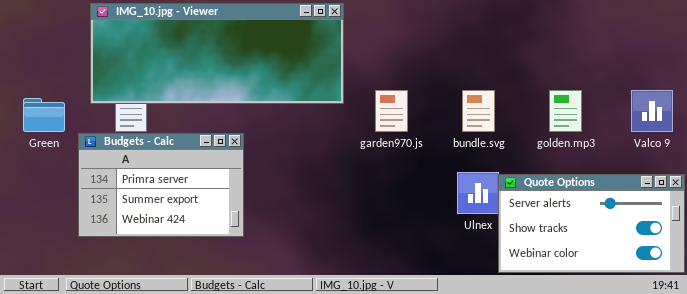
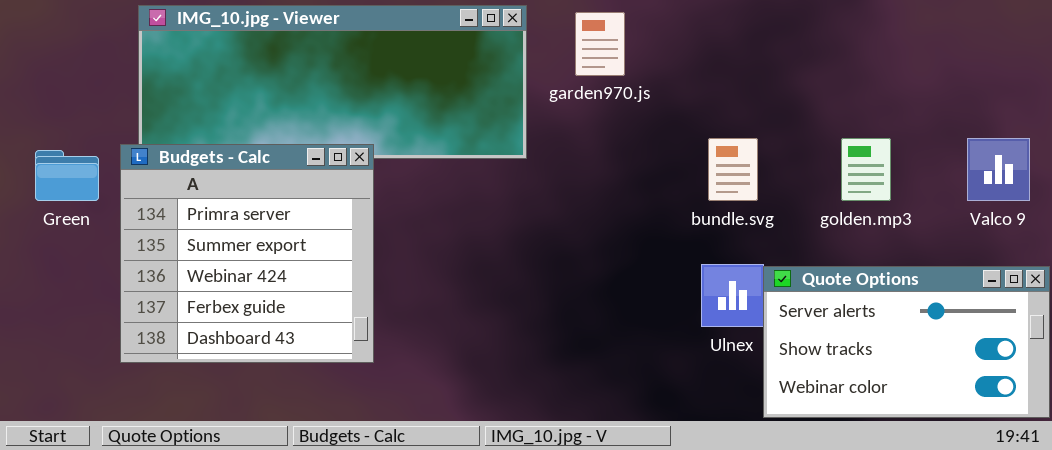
garden970.js: [375,90,408,132] -> [575,12,625,76], moved
Budgets - Calc: [78,133,244,237] -> [120,144,374,363], resized

